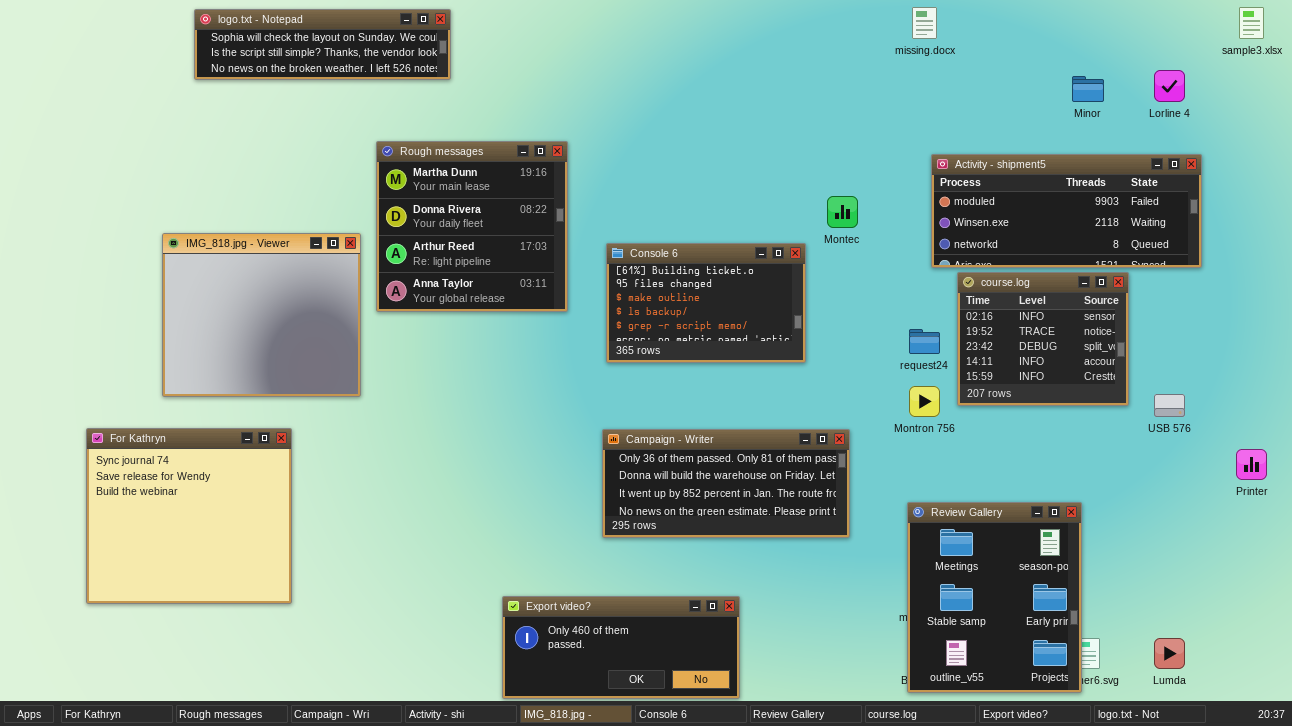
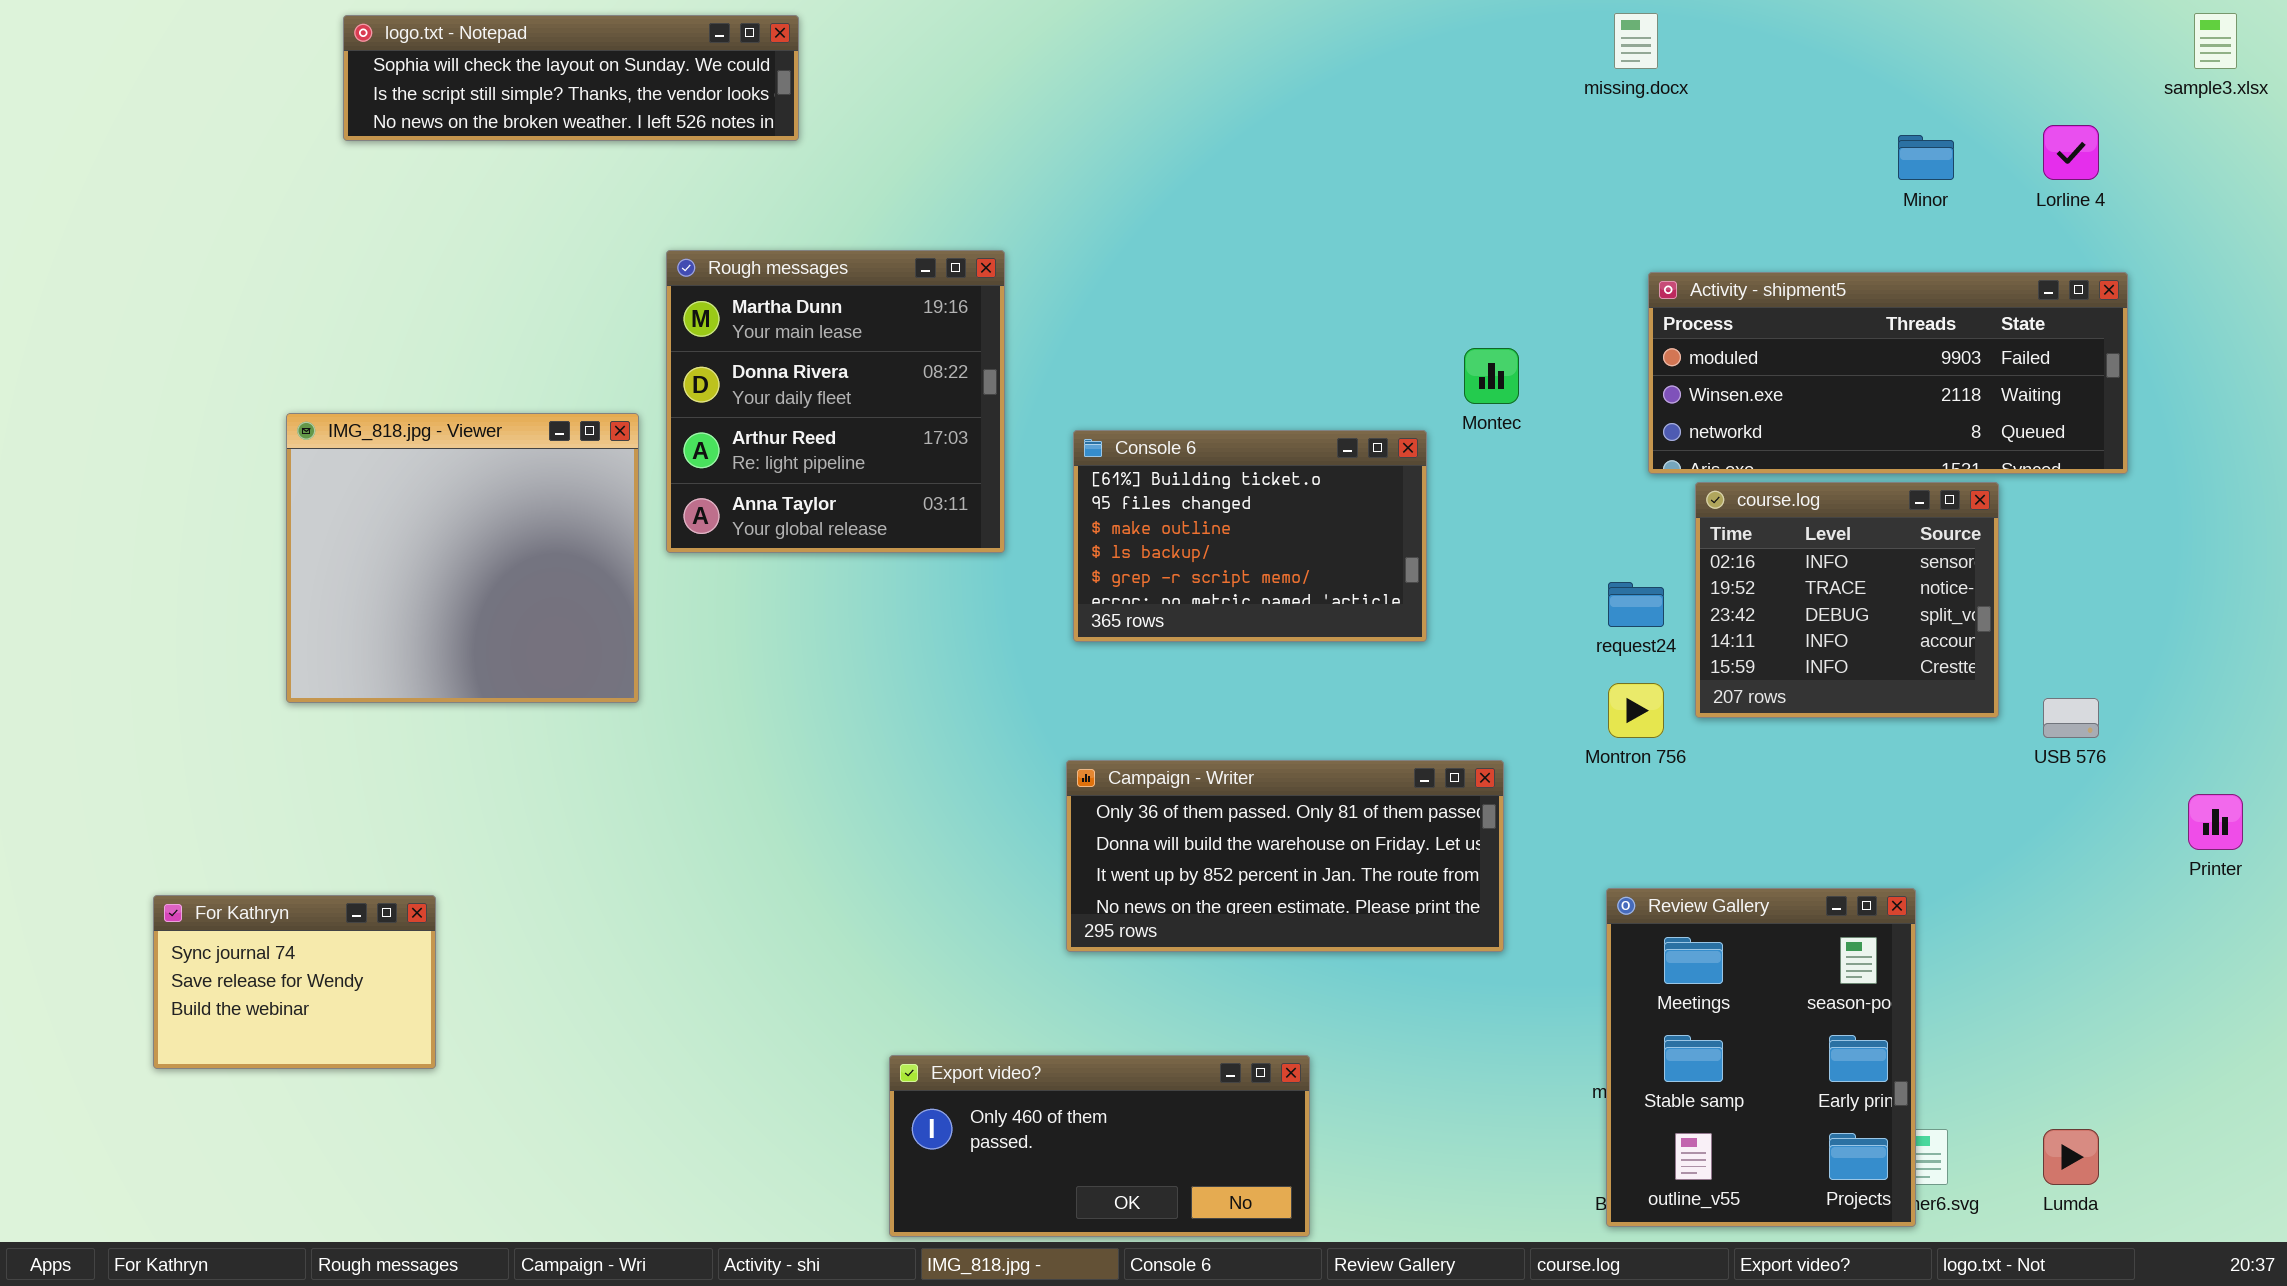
For Kathryn: [86,428,292,604] -> [153,895,436,1069], resized

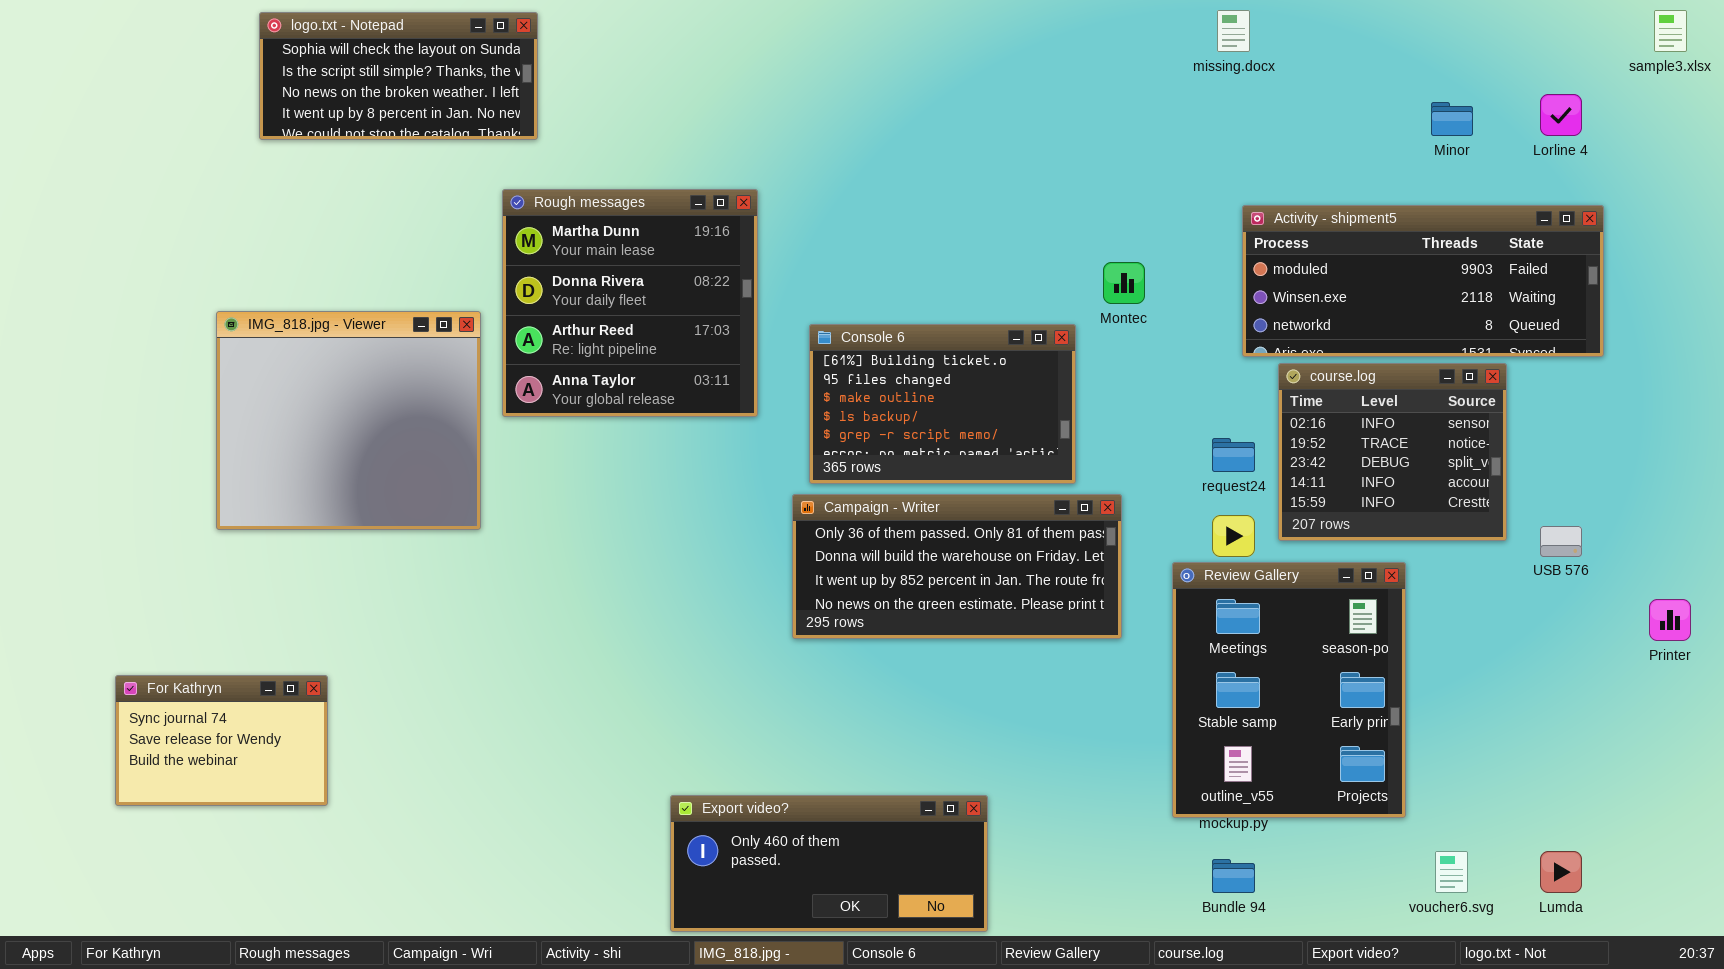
logo.txt - Notepad: [343,15,799,141] -> [259,12,538,140], resized
Campaign - Writer: [1066,760,1504,952] -> [792,494,1122,639], moved
Review Gallery: [1606,888,1916,1227] -> [1172,562,1406,818], moved

